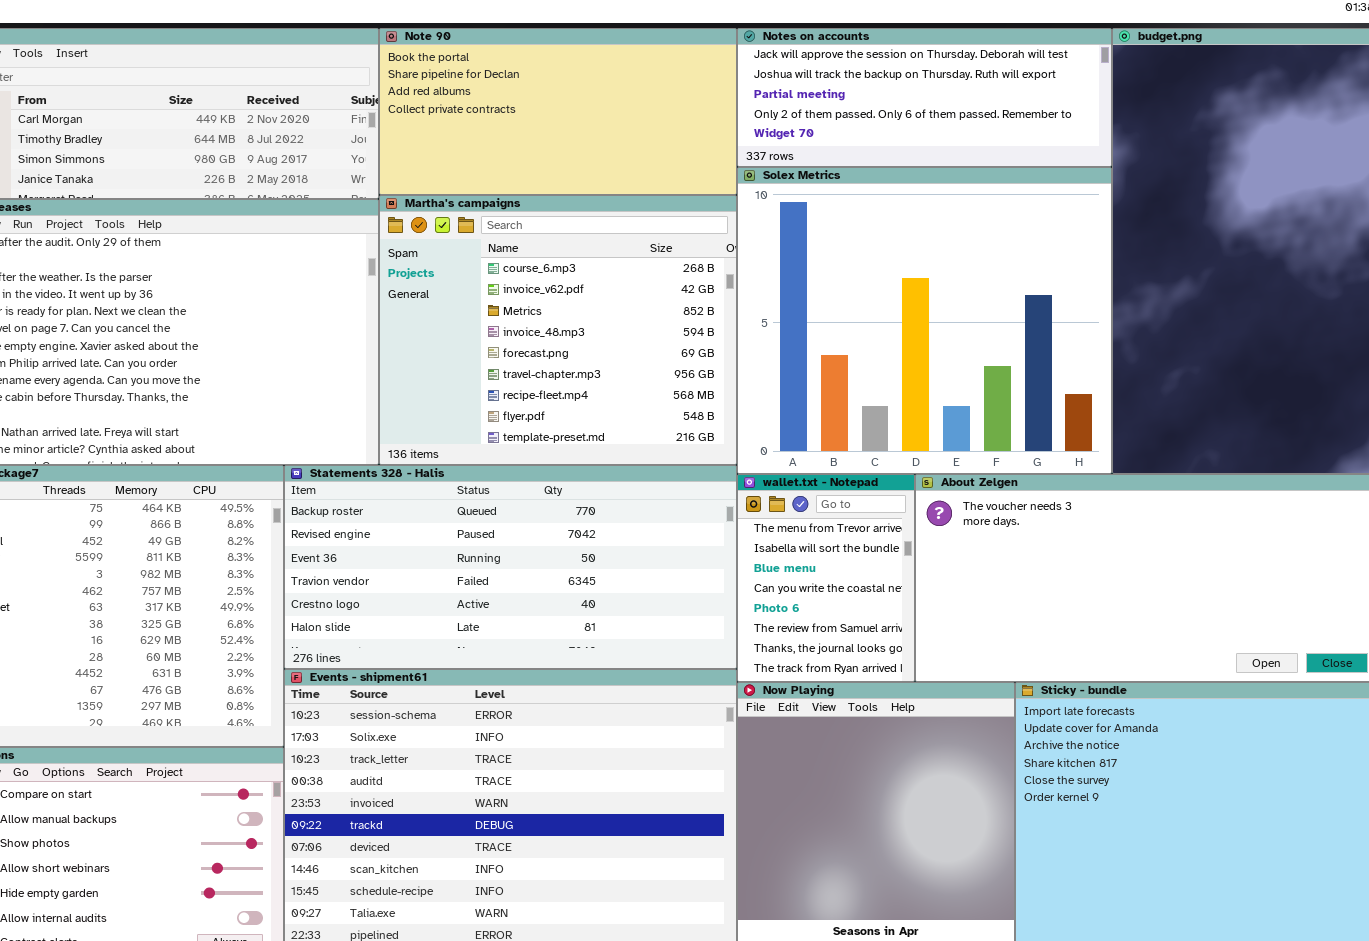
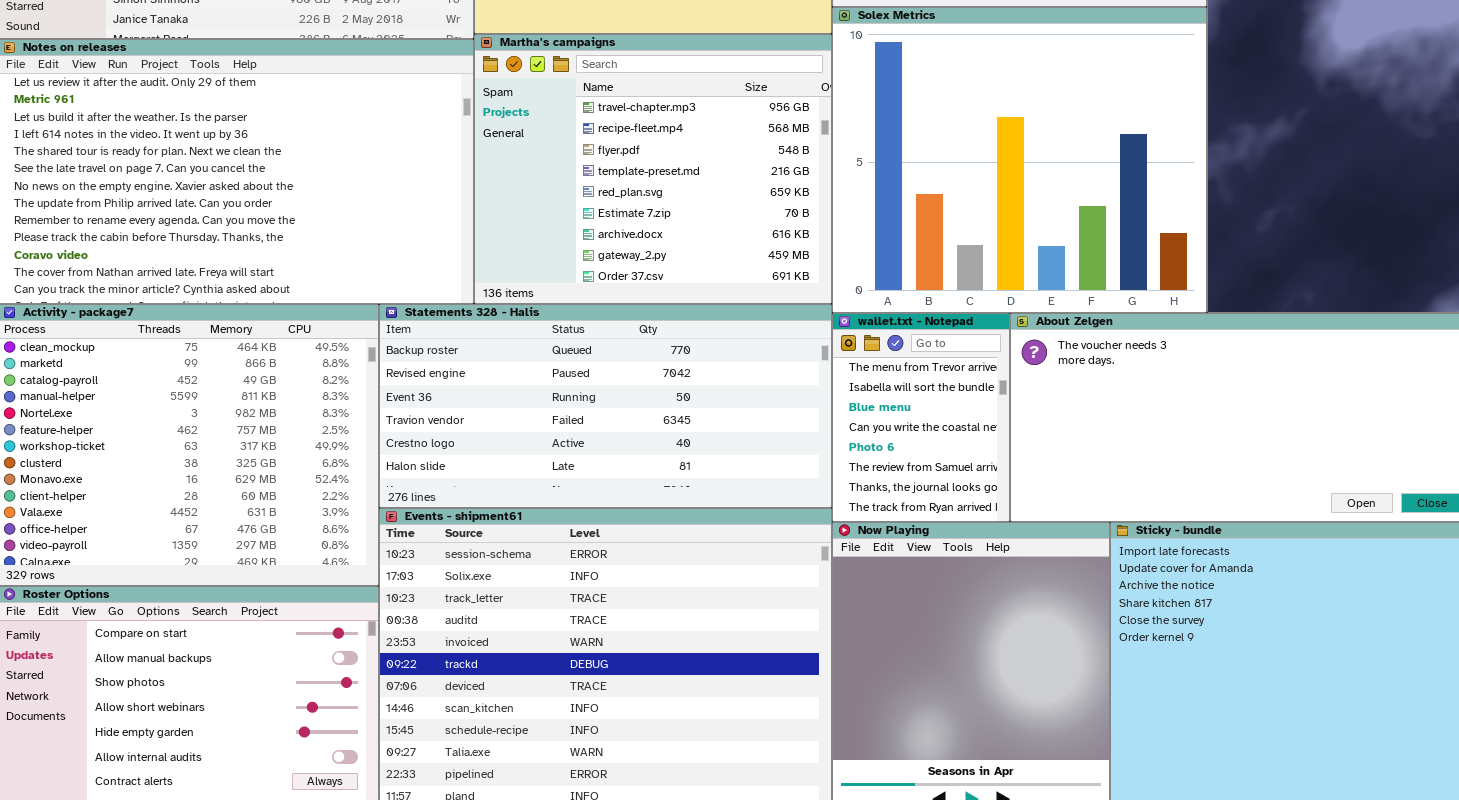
Martha's campaigns: [379,195,737,465] -> [474,34,832,304], scrolled down 5 rows

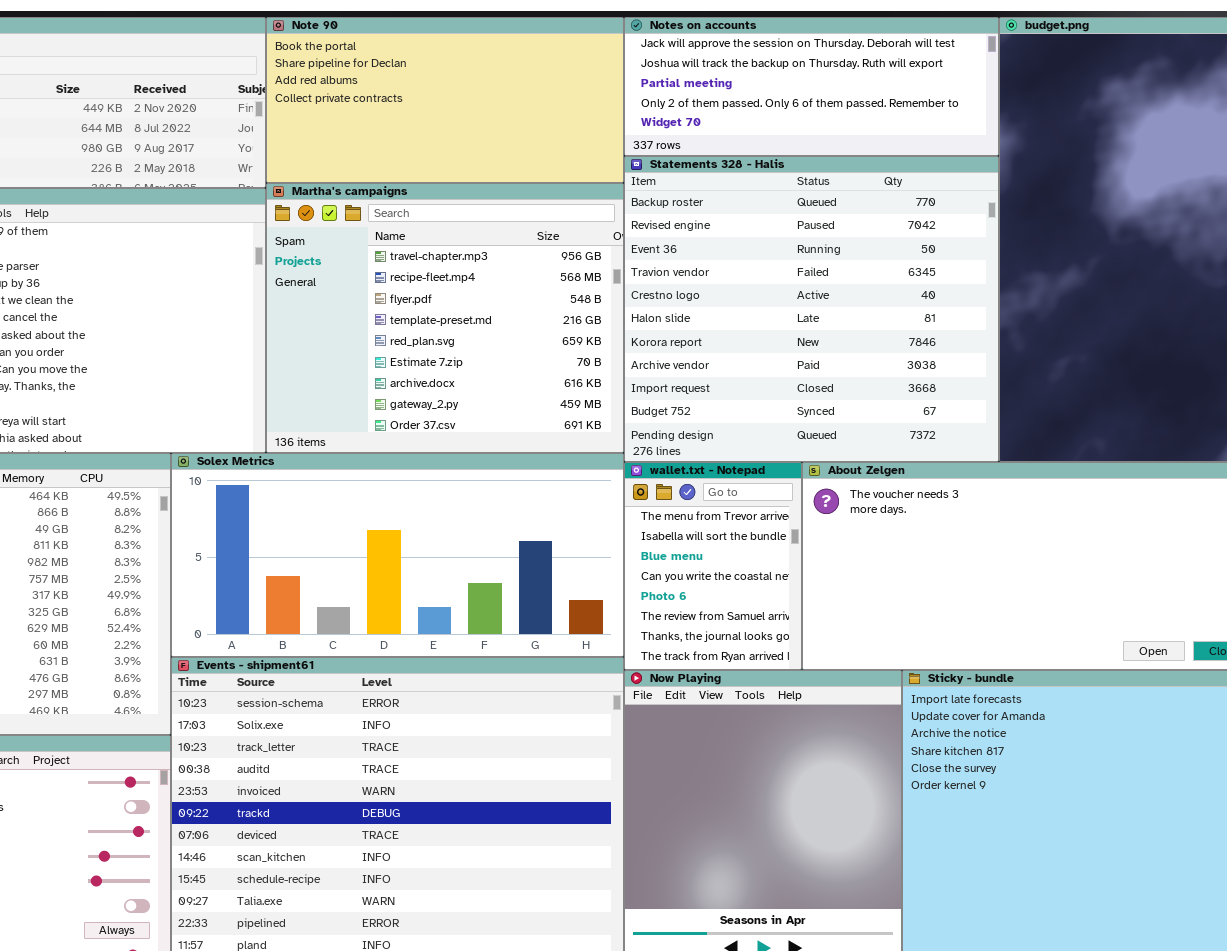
Solex Metrics: [832,7,1207,313] -> [171,453,624,657], moved, resized
Statements 328 - Halis: [379,304,832,508] -> [624,156,999,462], moved, resized

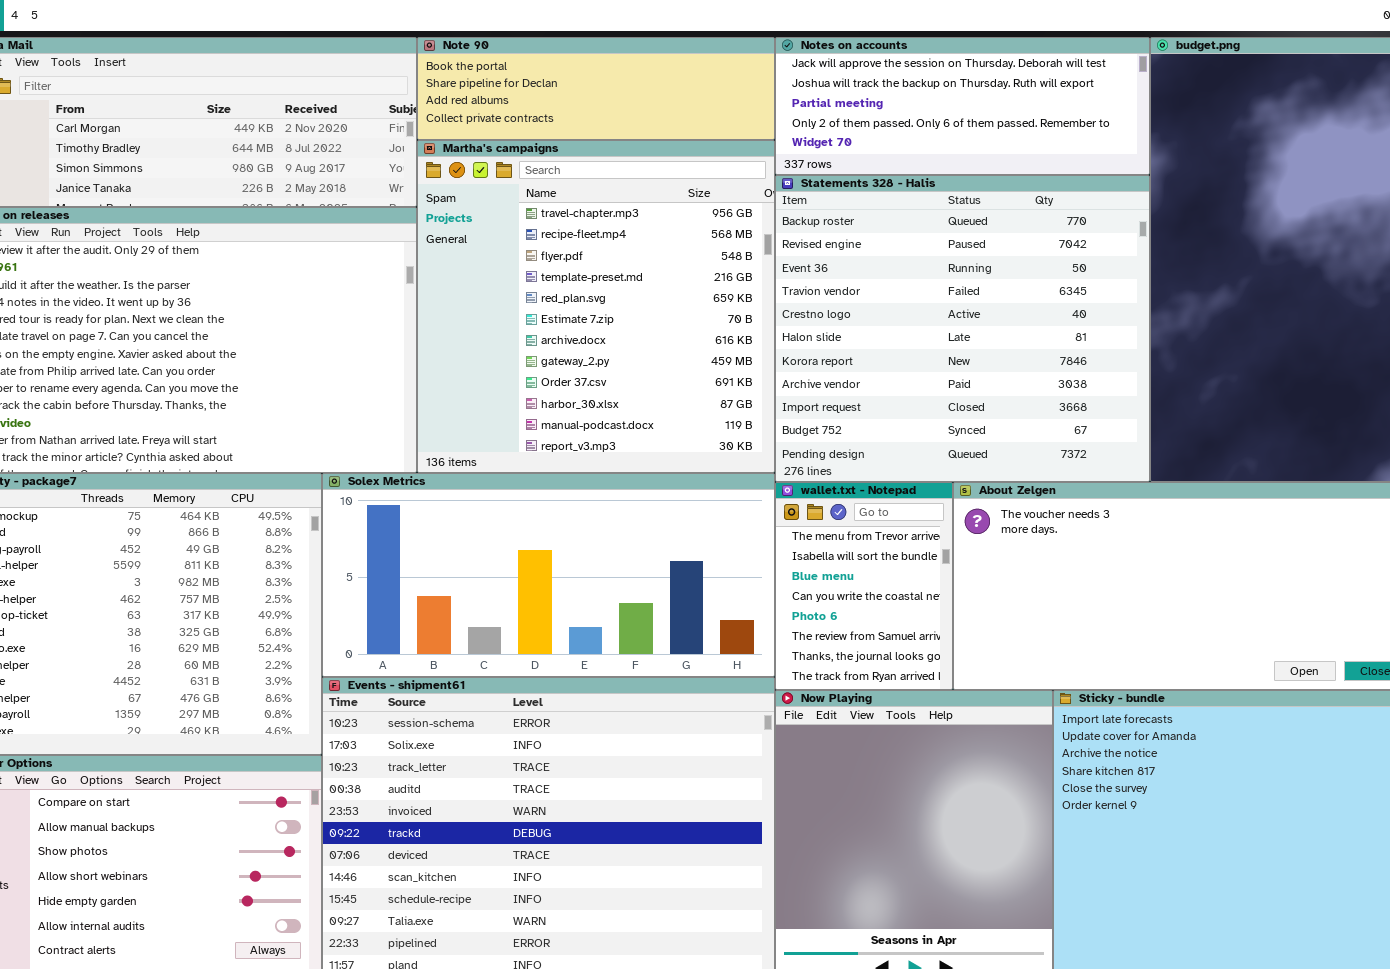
Note 90: [266,17,624,183] -> [417,37,775,140], resized
Martha's campaigns: [266,183,624,453] -> [417,140,775,473], resized

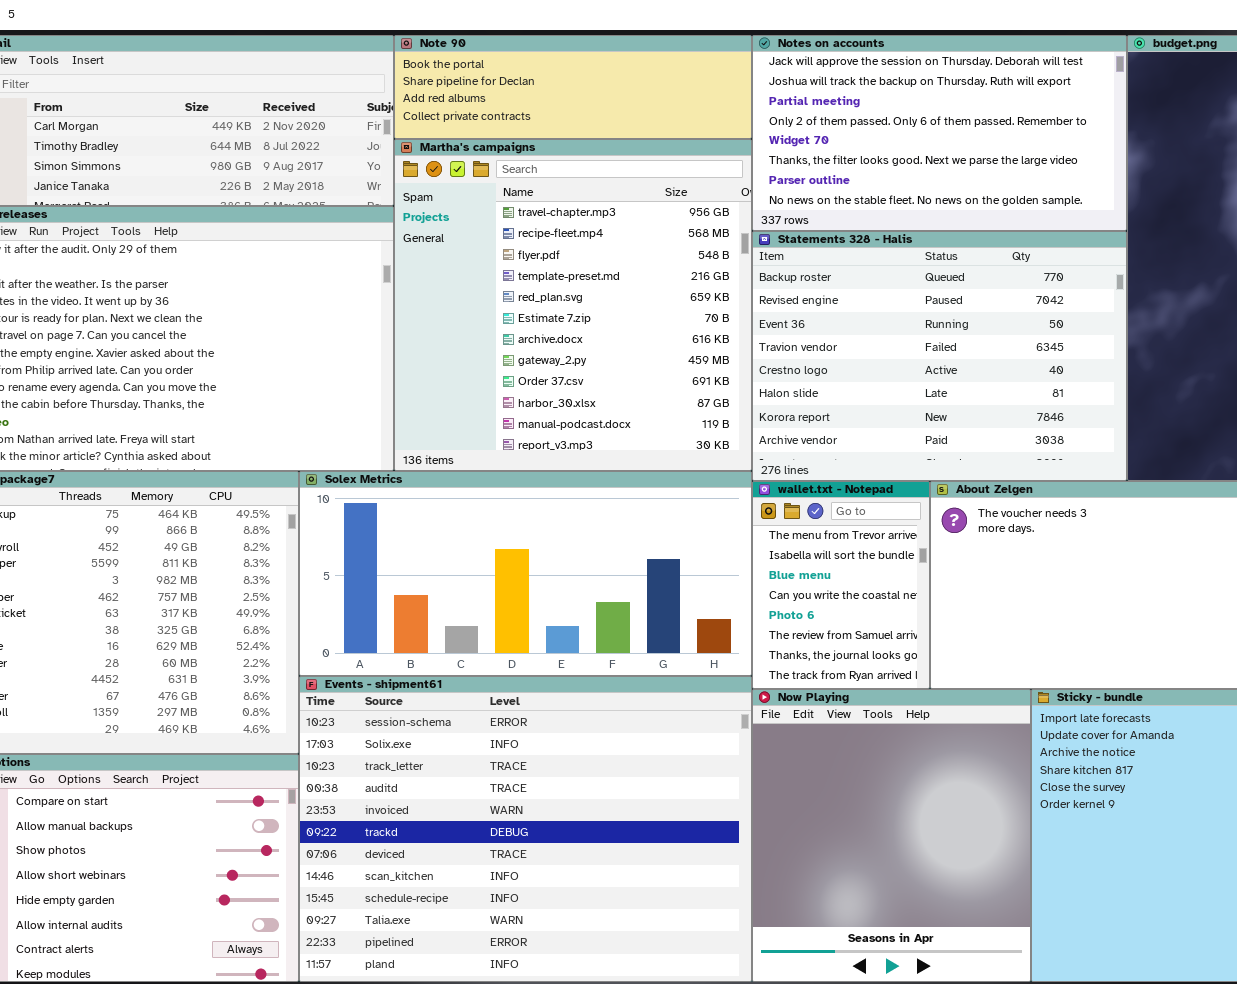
Notes on accounts: [775,37,1150,175] -> [752,35,1127,231], resized
Statements 328 - Halis: [775,175,1150,482] -> [752,231,1127,481], resized

